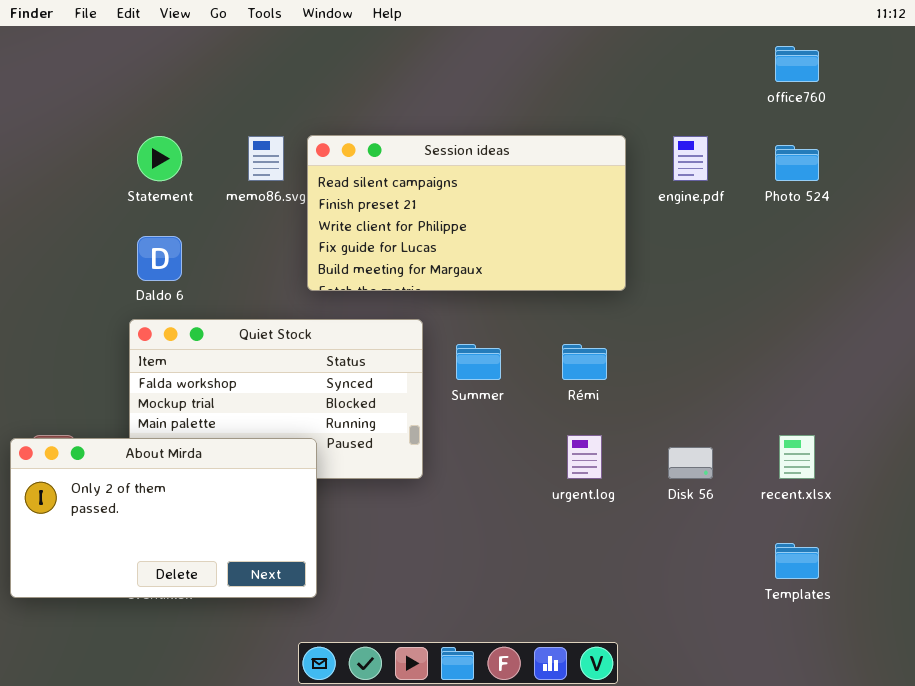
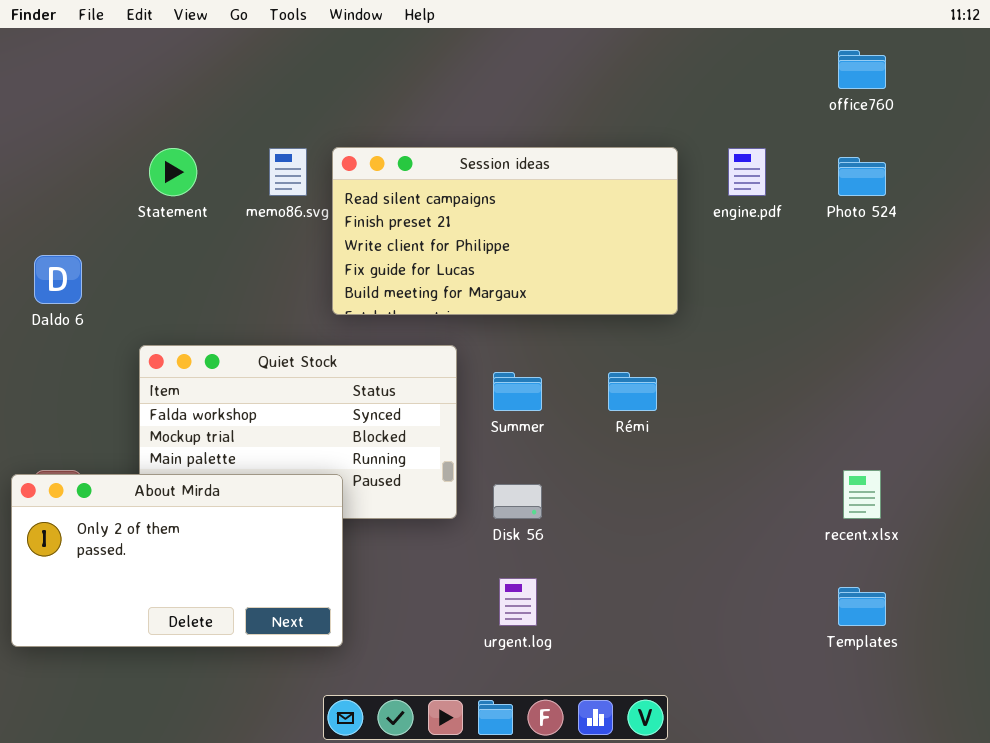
Daldo 6: [137,236,182,281] -> [34,255,82,304], moved
urgent.log: [567,435,602,479] -> [499,578,537,626], moved
Disk 56: [668,447,713,479] -> [493,484,542,519], moved

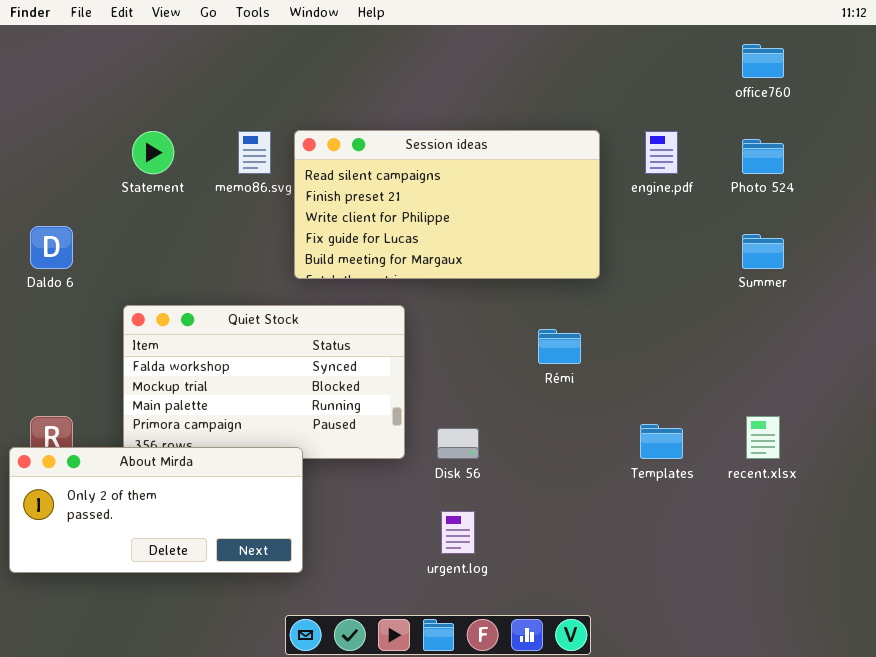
Summer: [493,372,542,411] -> [742,234,784,269], moved
About Mirda: [11,474,343,647] -> [9,447,303,573], resized
Templates: [838,587,886,626] -> [640,424,683,459], moved

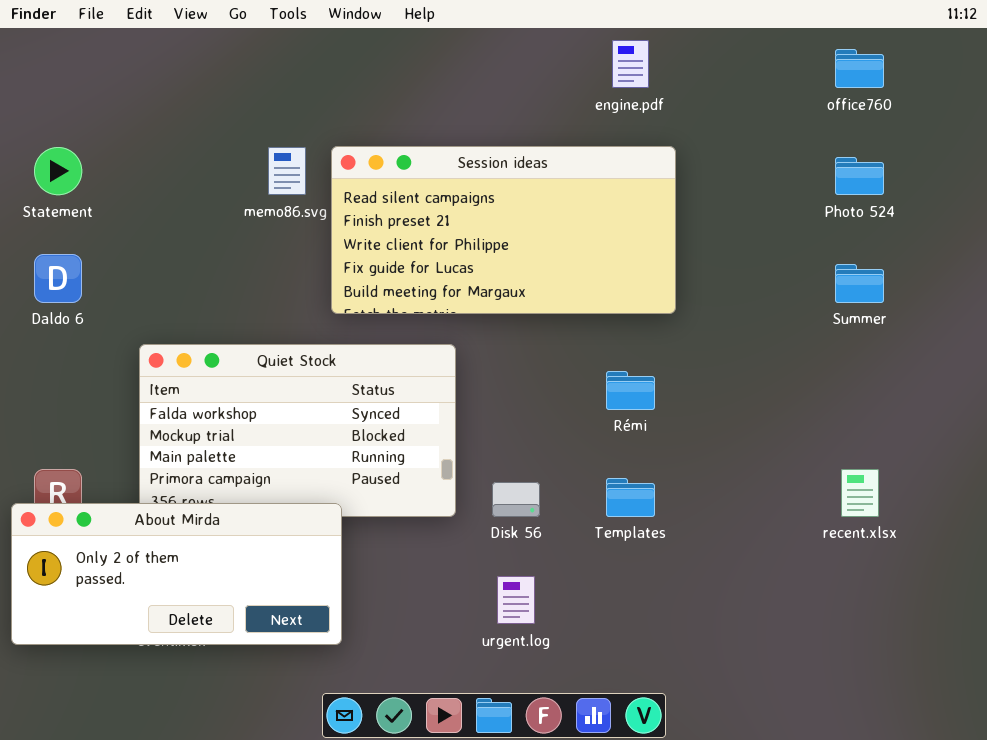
Statement: [132,131,174,174] -> [34,147,82,195], moved
engine.pdf: [645,131,678,174] -> [612,40,649,88], moved
Templates: [640,424,683,459] -> [606,478,655,517], moved

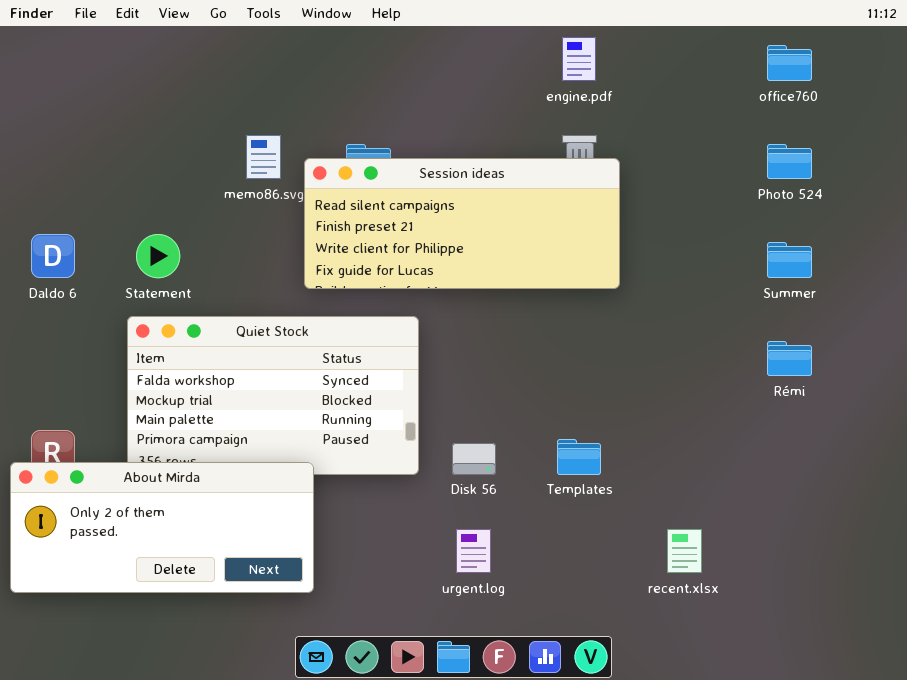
Session ideas: [331,146,676,314] -> [304,158,620,289], resized
Statement: [34,147,82,195] -> [136,234,180,278], moved
Rémi: [606,371,655,410] -> [767,341,812,376], moved
recent.xlsx: [841,469,879,517] -> [667,529,702,573], moved

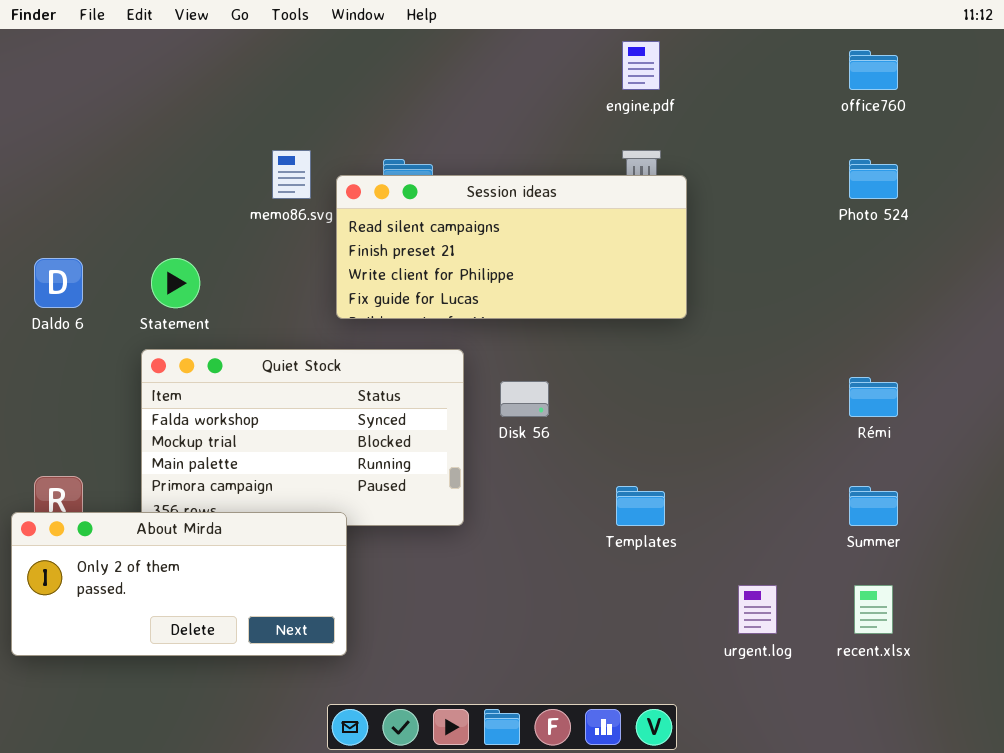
Summer: [767,242,812,278] -> [849,486,898,526], moved
Disk 56: [452,443,496,475] -> [500,381,549,417], moved
urgent.log: [456,529,491,573] -> [738,585,777,634], moved
recent.xlsx: [667,529,702,573] -> [854,585,893,634], moved

